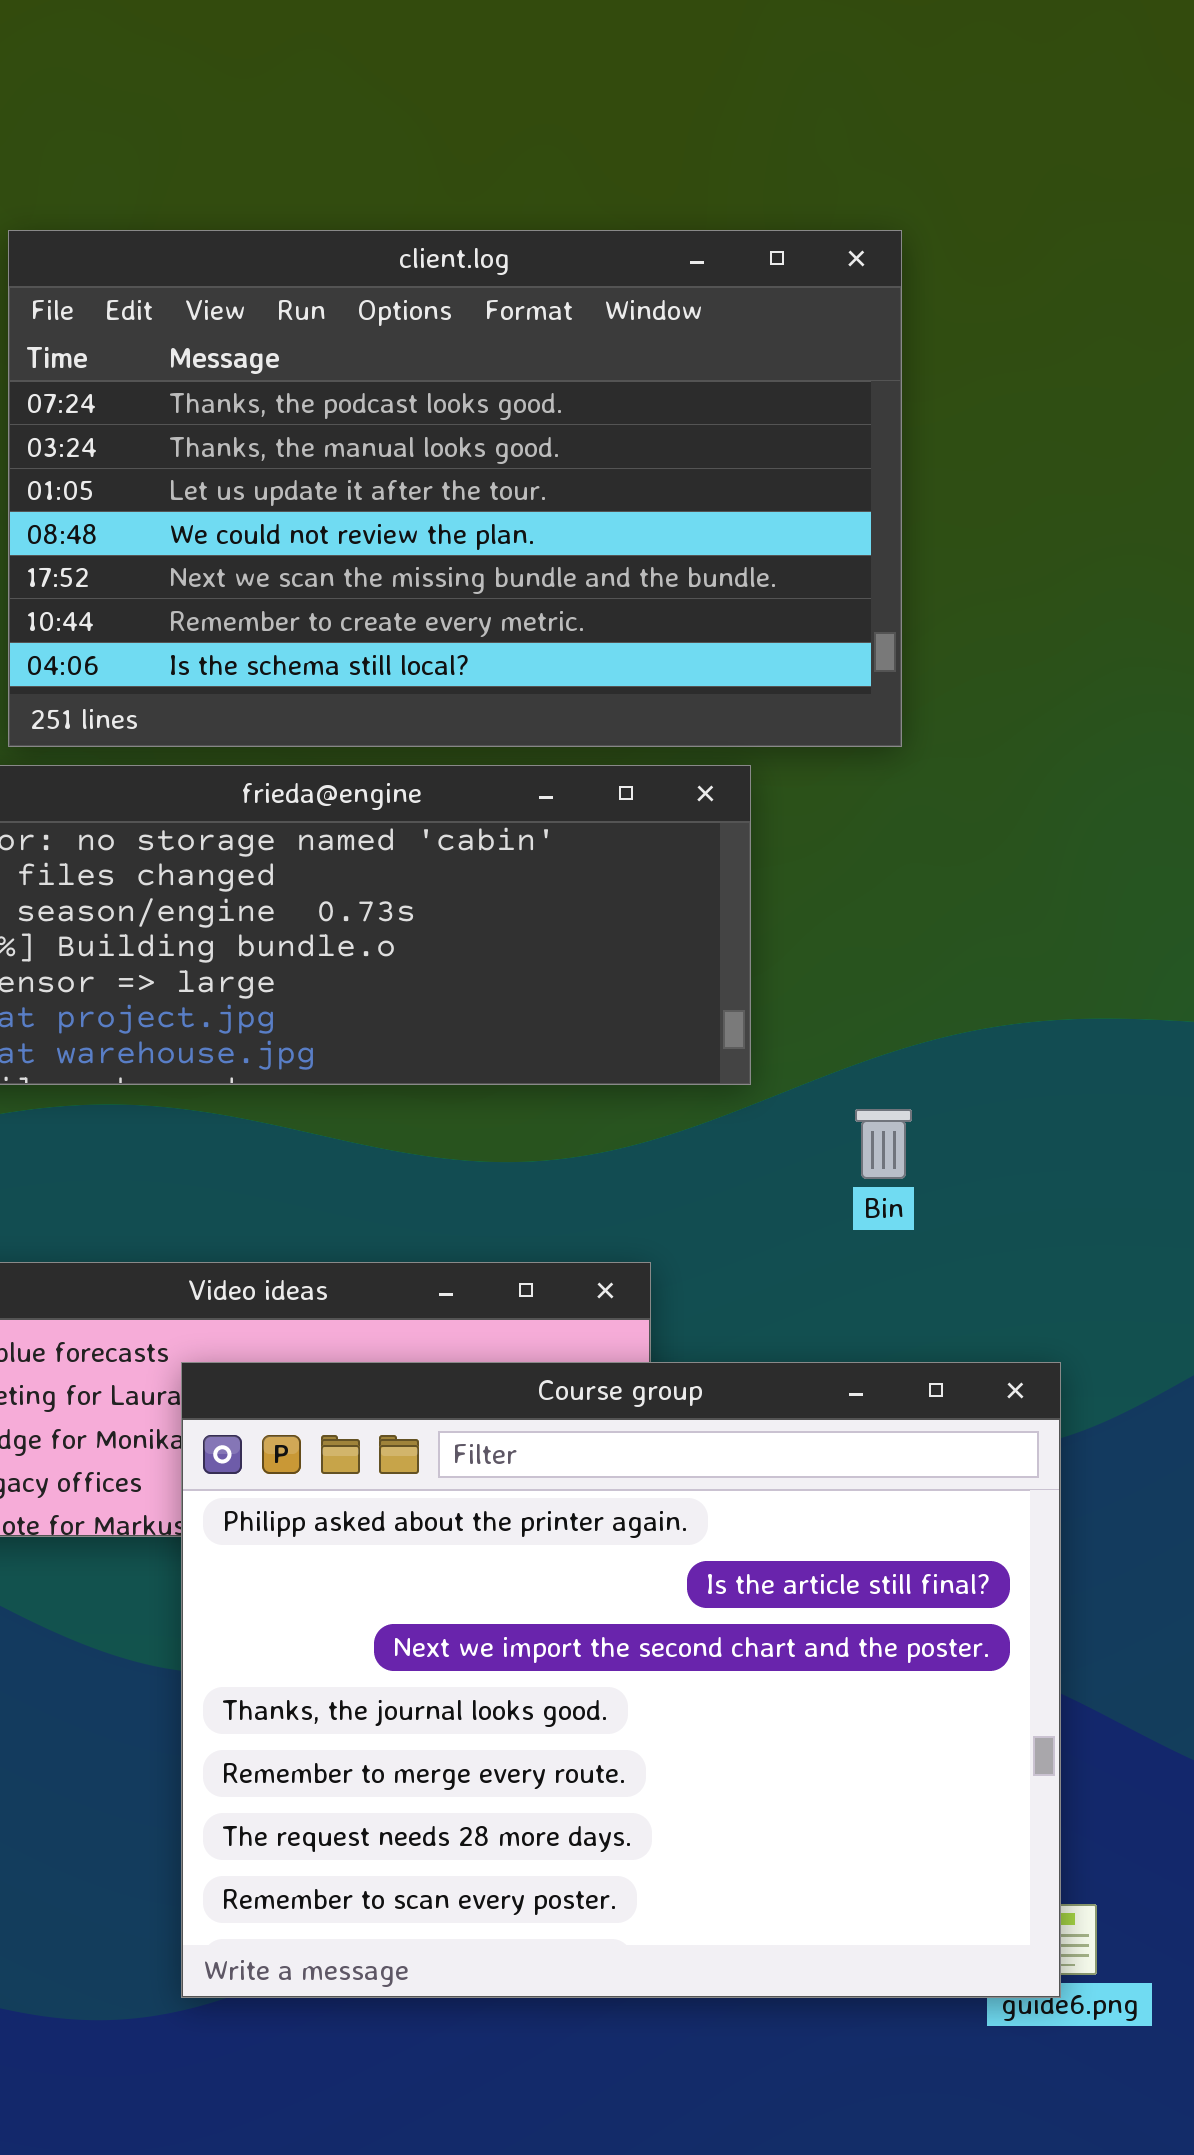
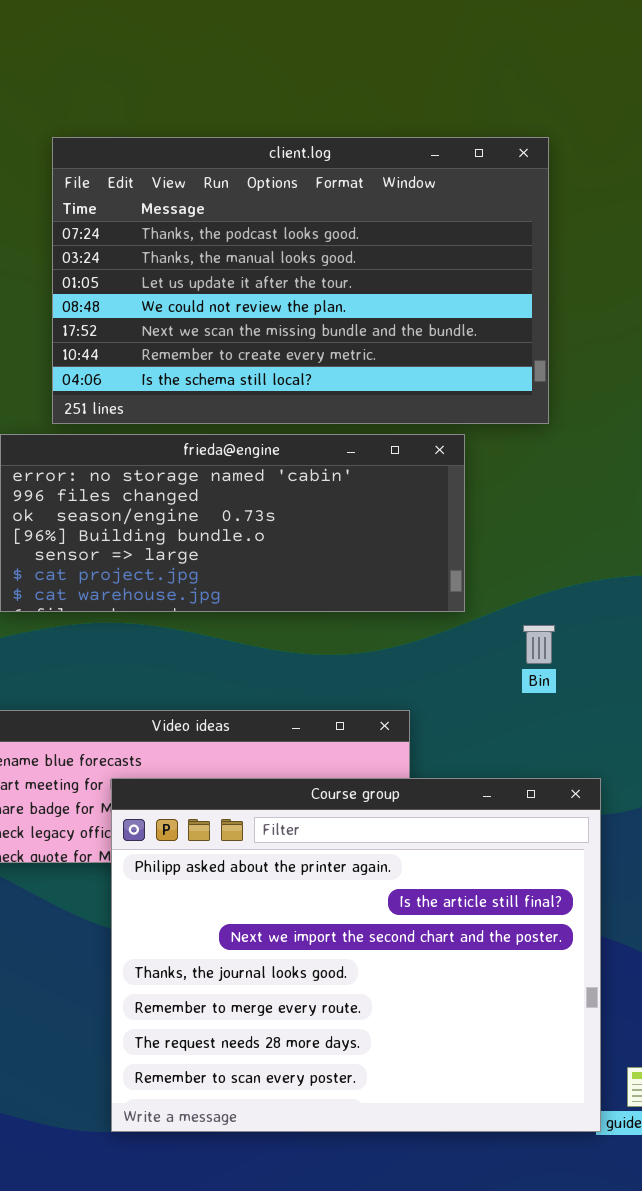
Course group: [181,1362,1061,1998] -> [111,778,601,1132], moved

